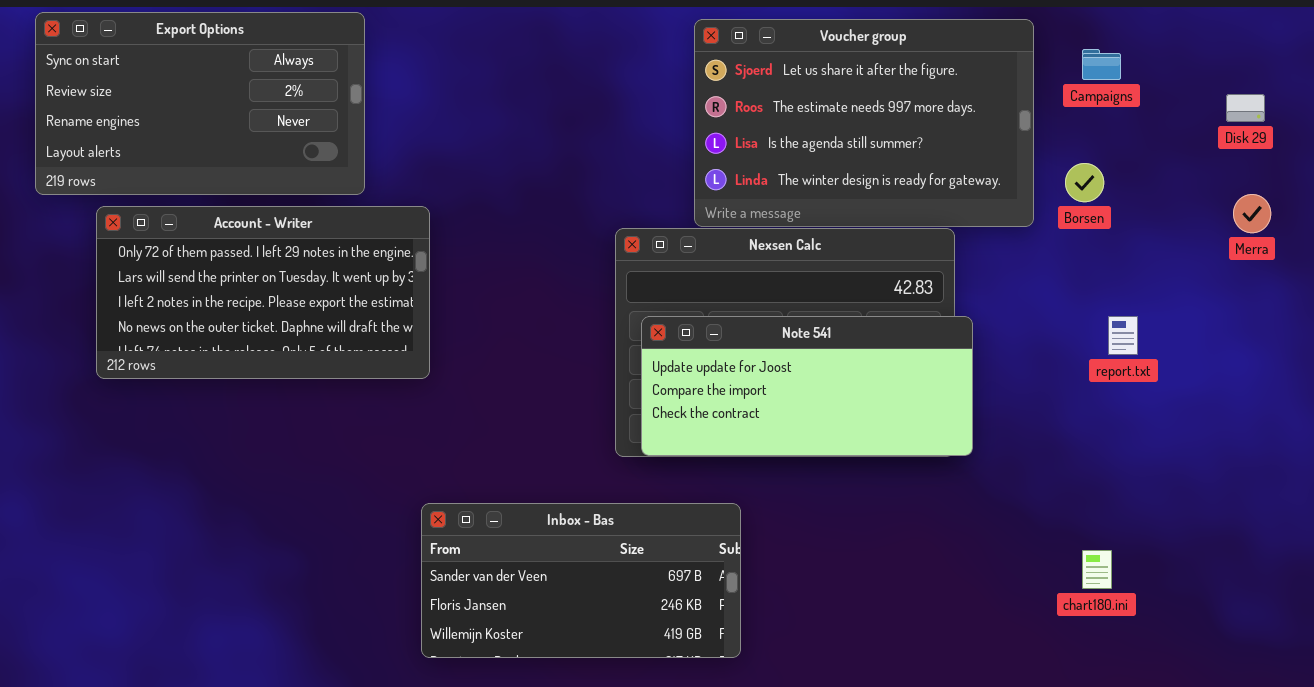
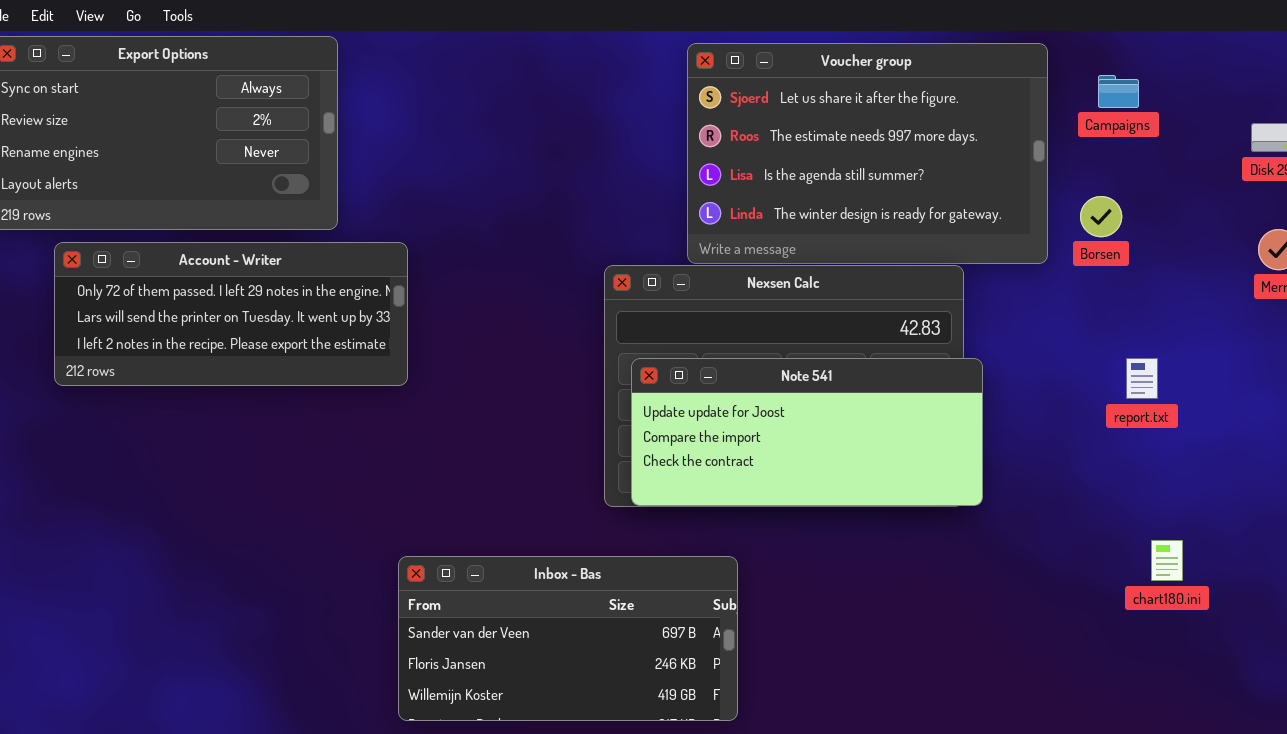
Account - Writer: [96,206,430,379] -> [54,242,408,386], resized
chart180.ini: [1082,550,1112,589] -> [1151,540,1183,581], moved

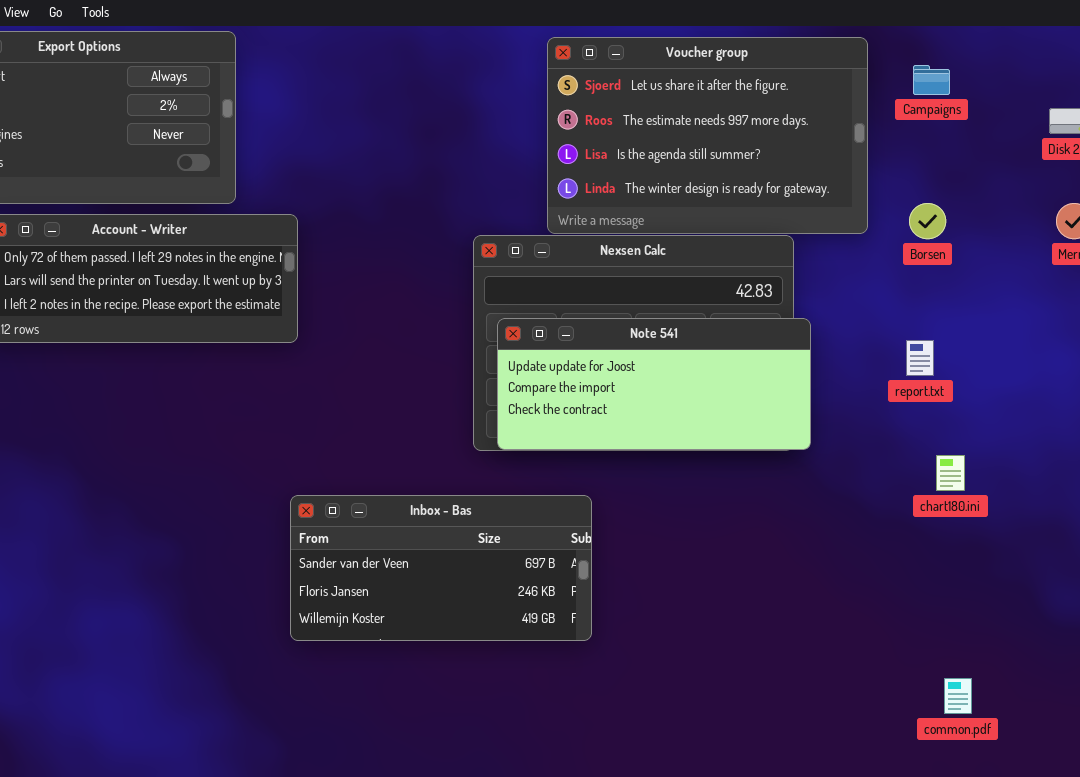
Borsen: [1080,196,1122,237] -> [909,203,946,239], moved
report.txt: [1126,358,1158,399] -> [906,340,934,376], moved
chart180.ini: [1151,540,1183,581] -> [936,455,965,491], moved

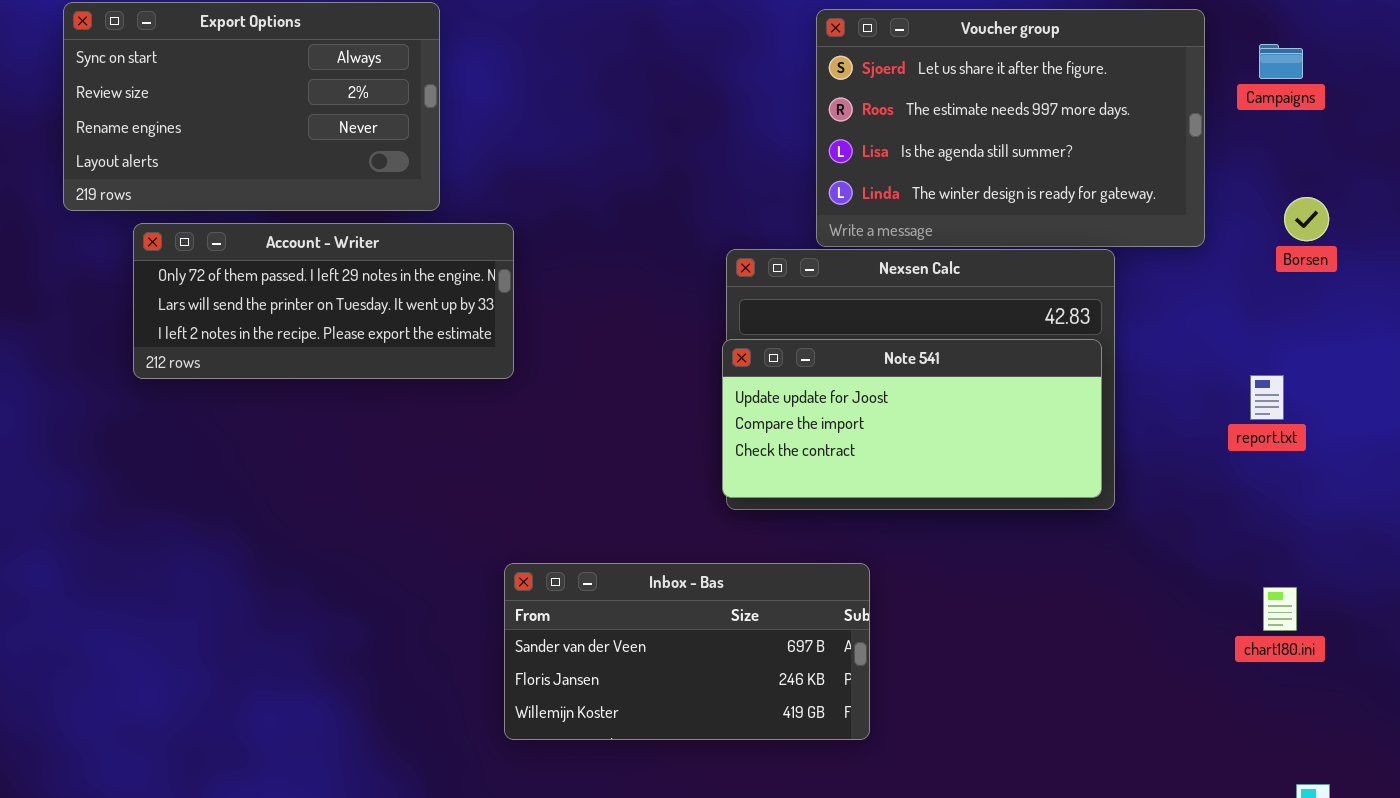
Borsen: [909,203,946,239] -> [1284,197,1329,241], moved
Note 541: [497,318,811,450] -> [722,339,1102,498], moved
chart180.ini: [936,455,965,491] -> [1263,587,1297,631], moved

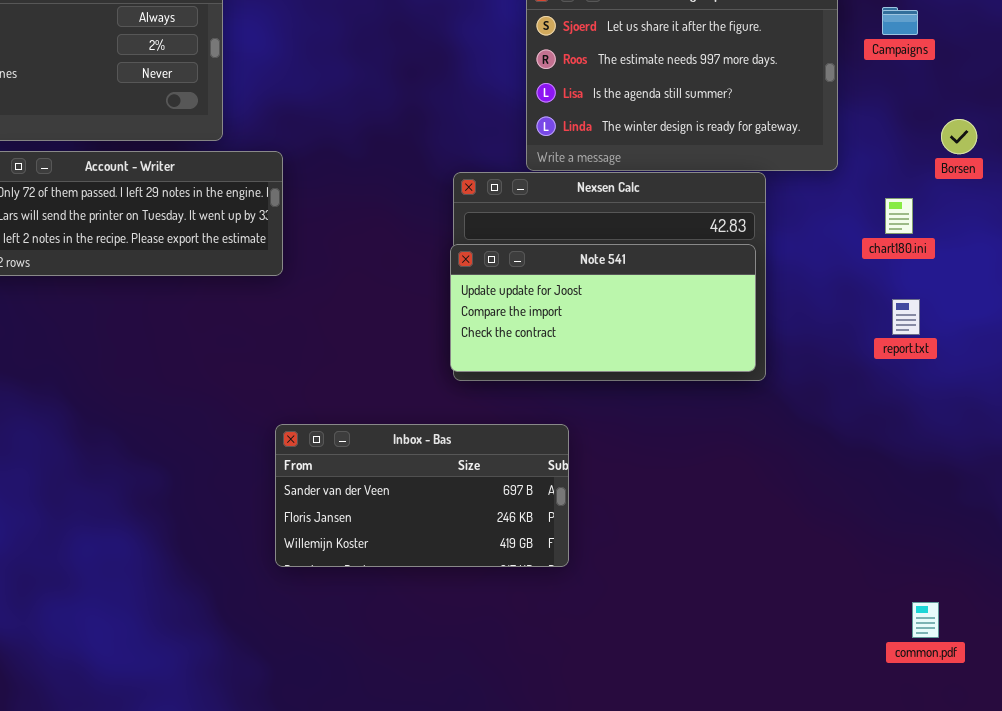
Borsen: [1284,197,1329,241] -> [941,119,977,154], moved
report.txt: [1250,375,1284,420] -> [892,299,920,335], moved
chart180.ini: [1263,587,1297,631] -> [885,198,913,234], moved

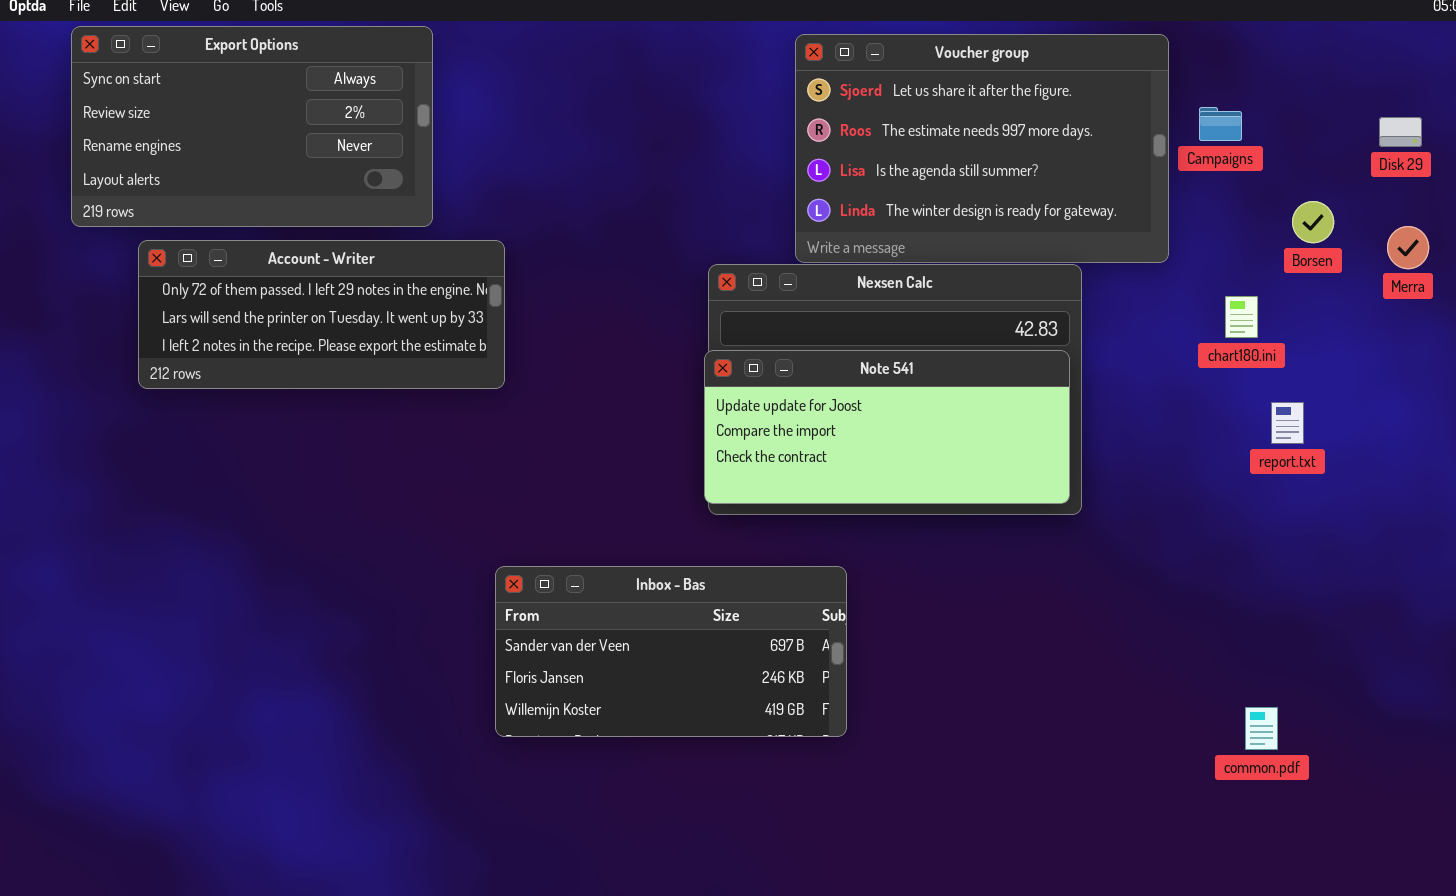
Campaigns: [882,7,918,35] -> [1199,107,1242,141], moved
report.txt: [892,299,920,335] -> [1271,402,1304,444], moved
common.pdf: [912,602,939,638] -> [1245,707,1278,750], moved

